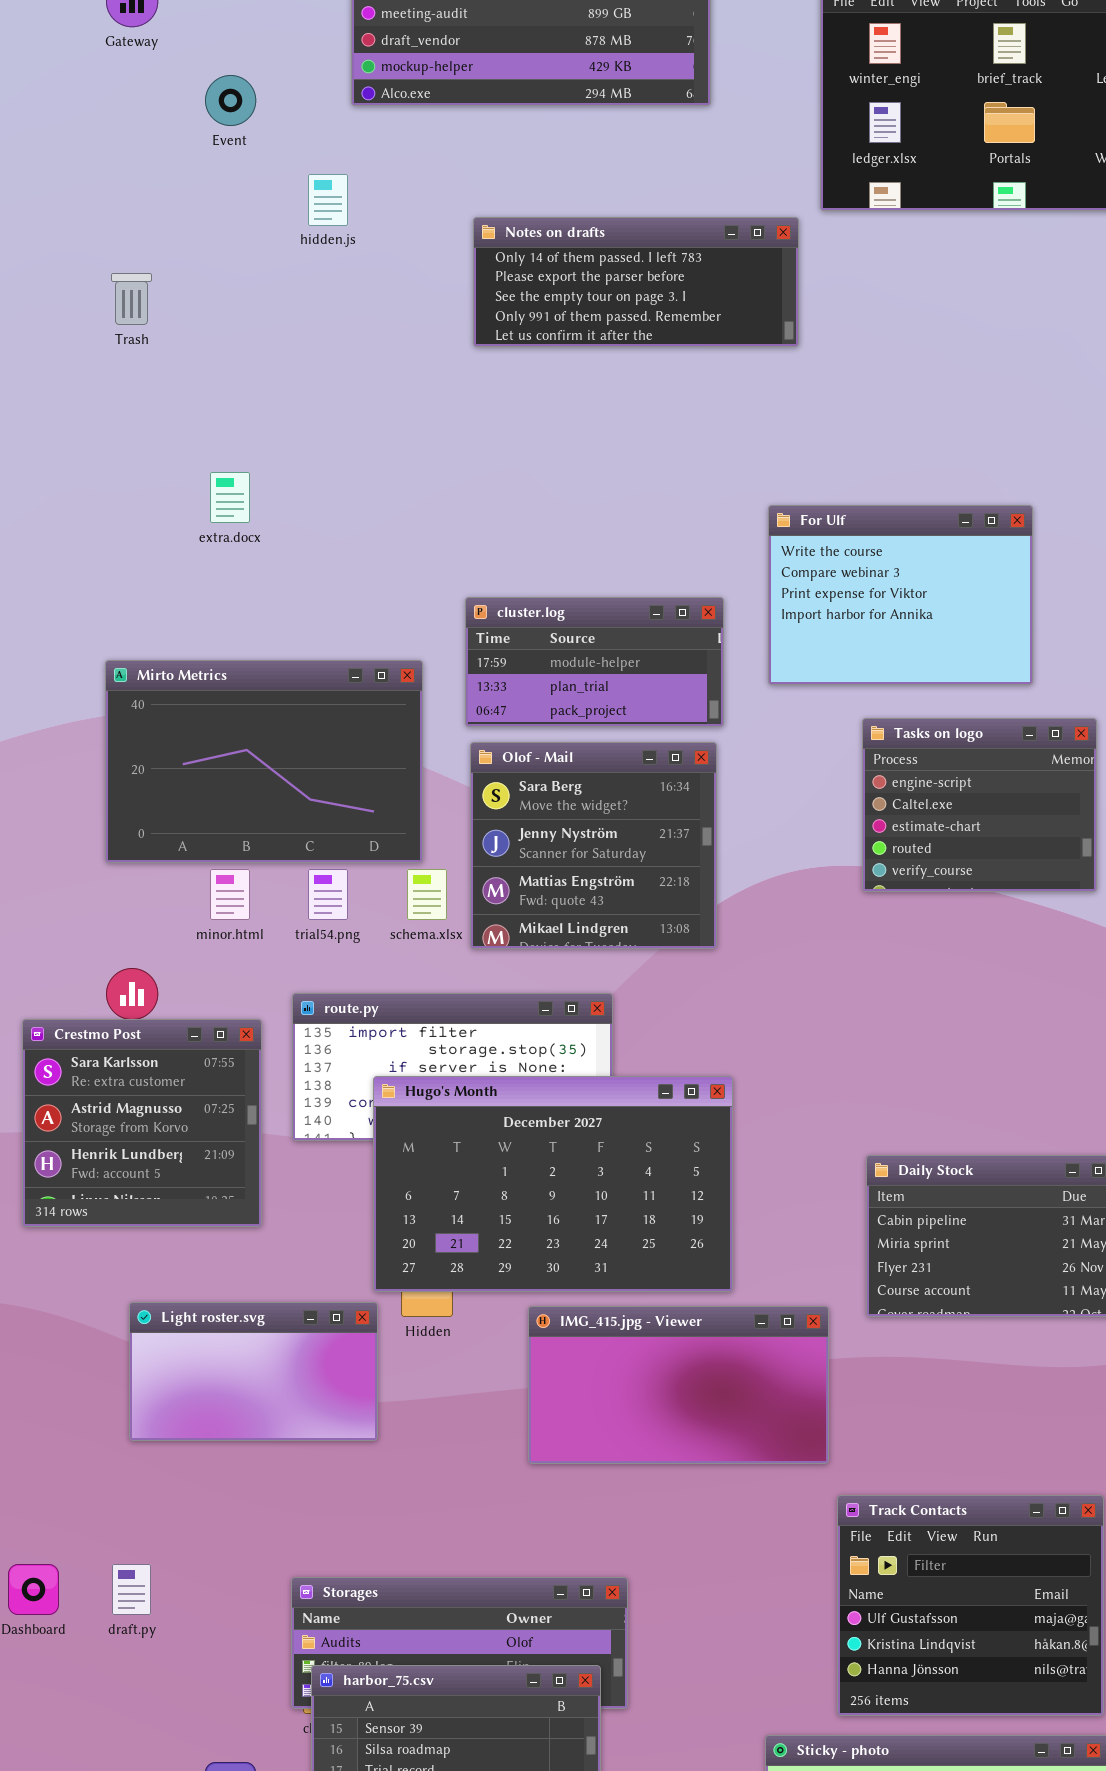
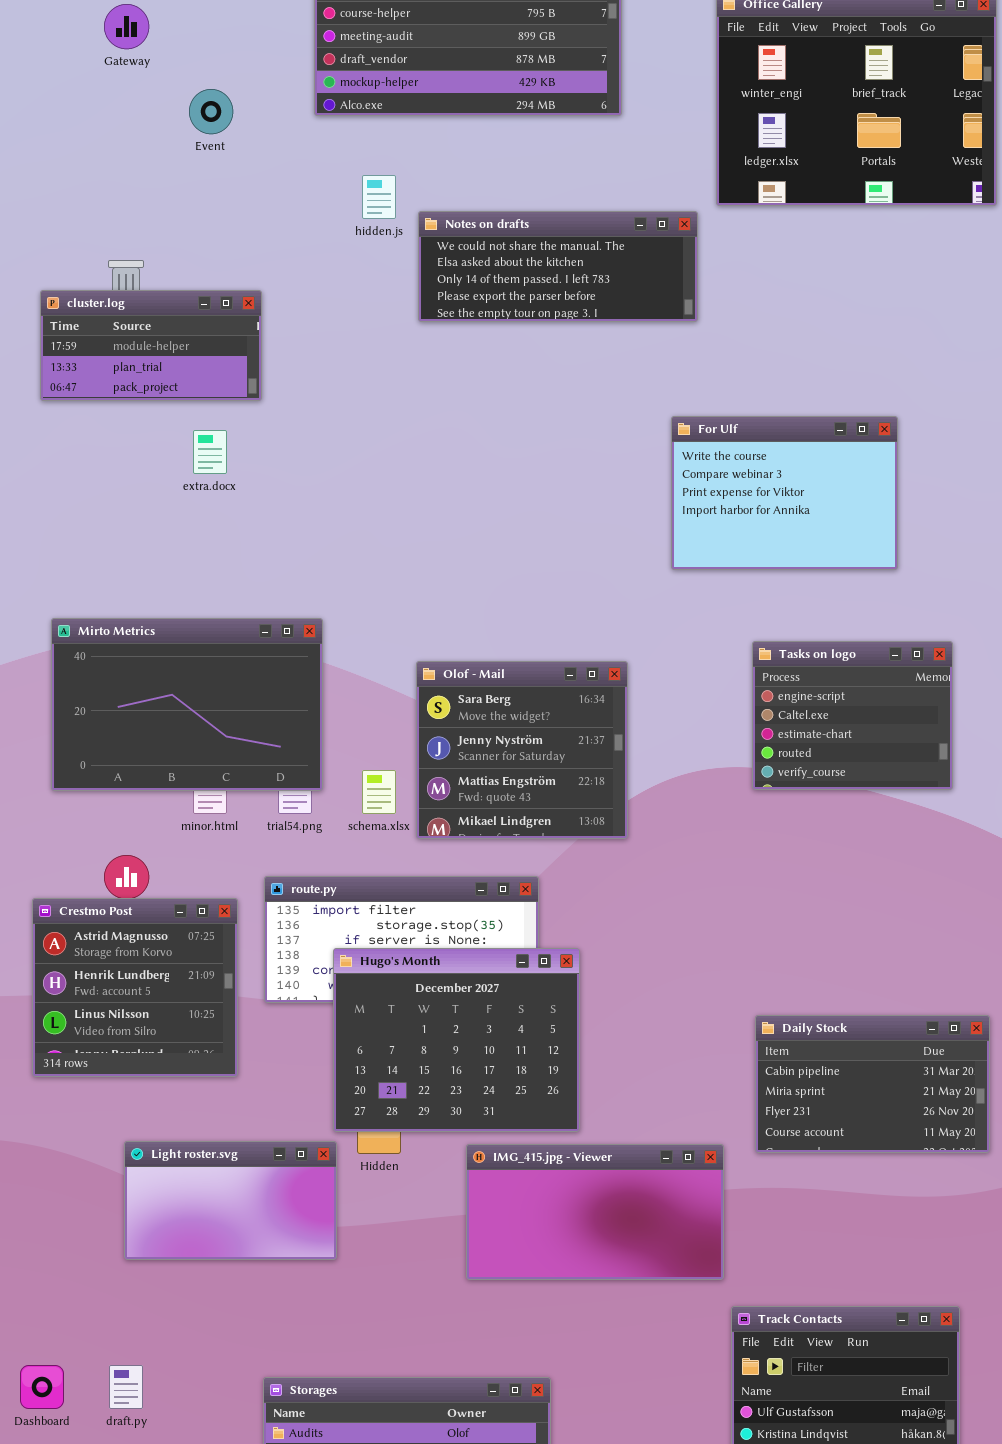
hidden.js: [308,174,348,226] -> [362,175,396,219], moved
Notes on drafts: [473,217,799,347] -> [418,211,698,322], scrolled up 2 rows
For Ulf: [768,505,1033,685] -> [671,416,898,570], moved
cluster.log: [465,597,724,727] -> [40,290,262,401], moved
Mirto Metrics: [105,660,423,863] -> [51,618,323,791], moved
Crestmo Post: [22,1019,262,1227] -> [32,898,238,1077], scrolled down 1 row
Hugo's Month: [373,1076,733,1292] -> [333,948,580,1132], resized

